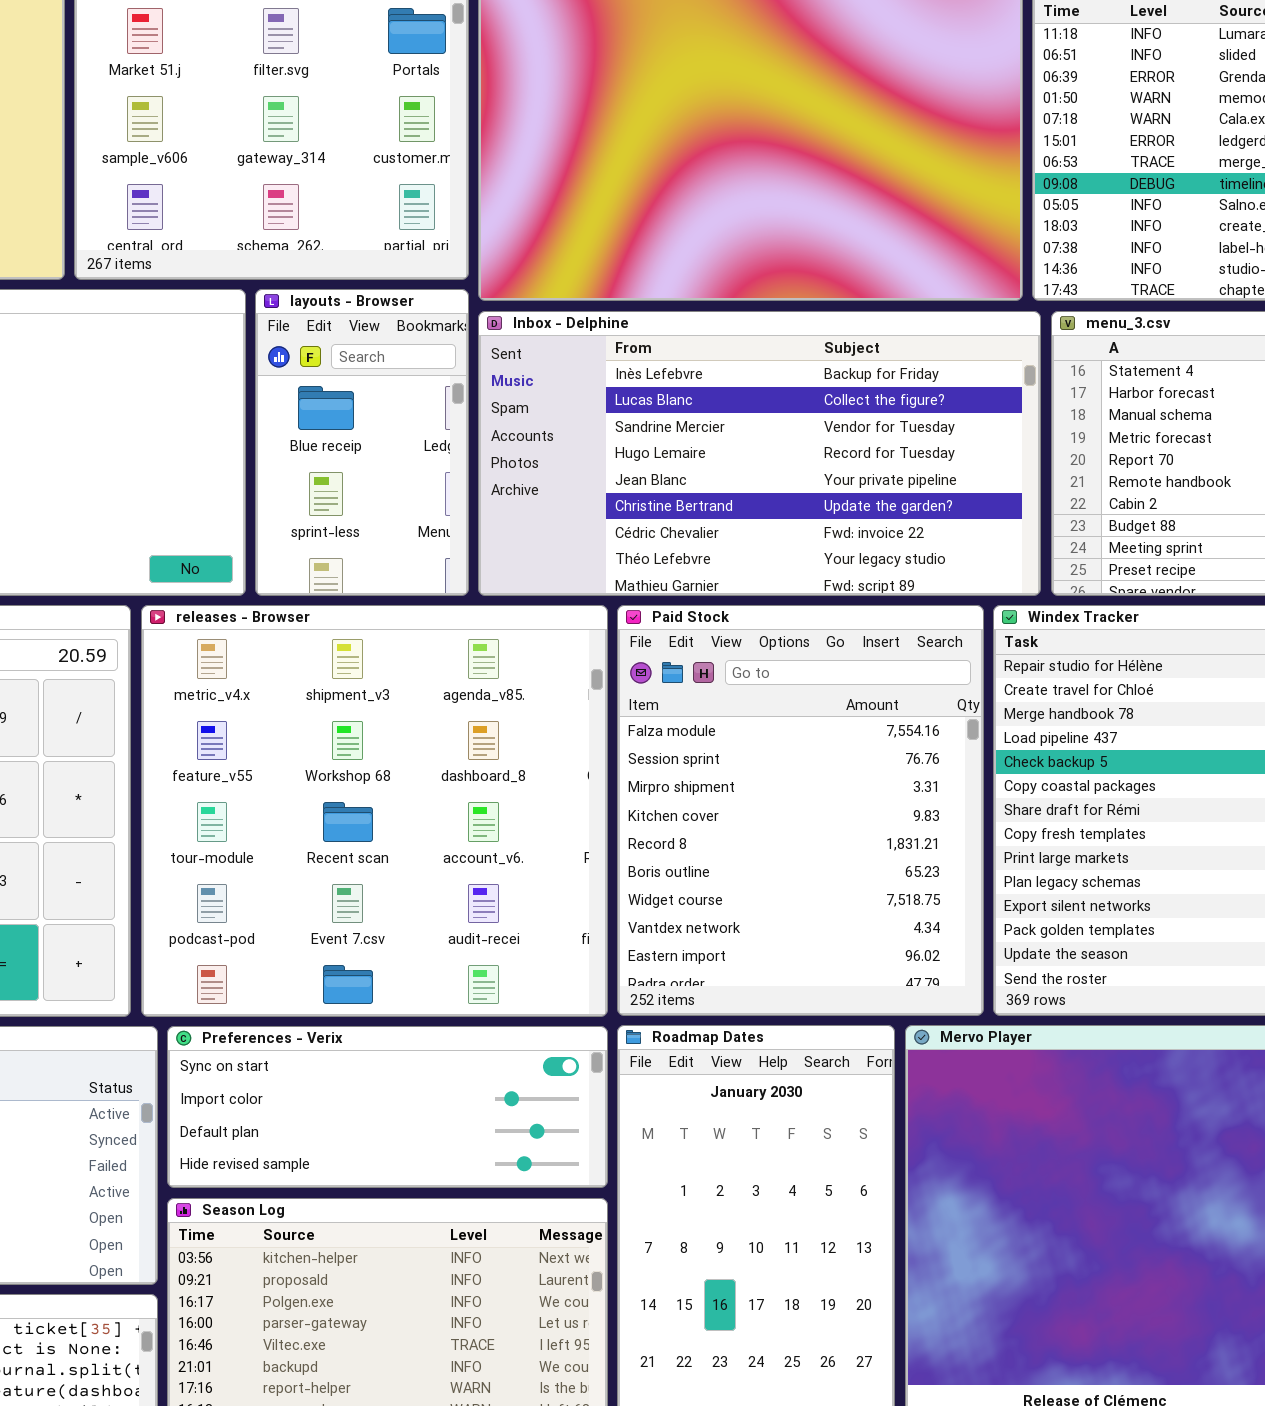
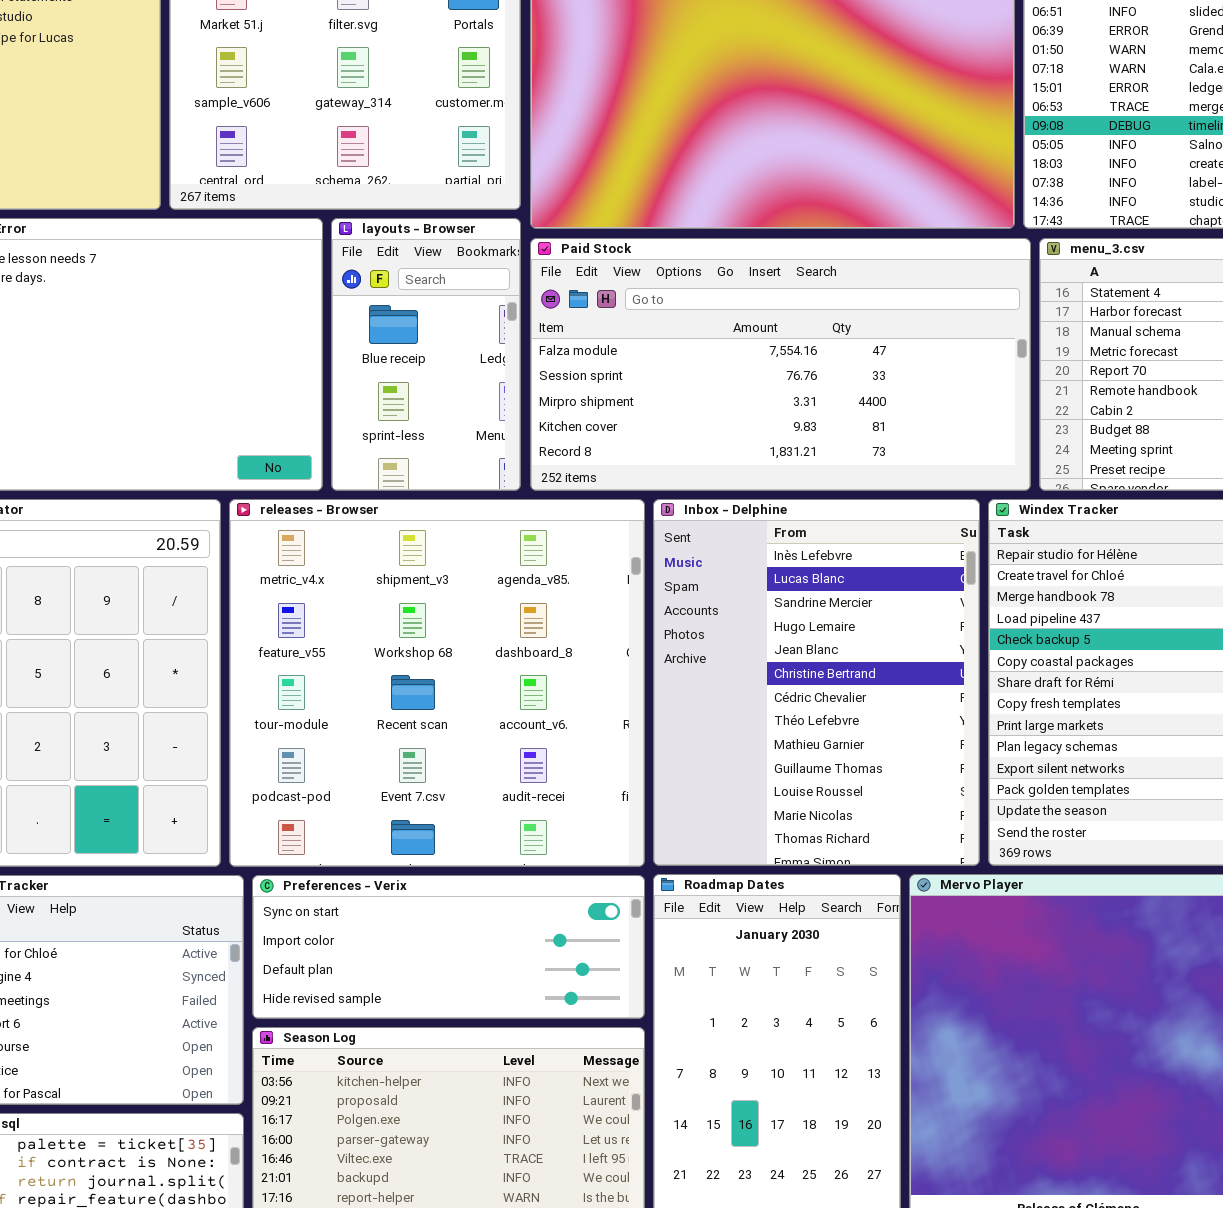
Inbox - Delphine: [478,311,1041,596] -> [653,499,980,866], moved, resized
Paid Stock: [617,605,984,1016] -> [530,238,1031,491], moved, resized

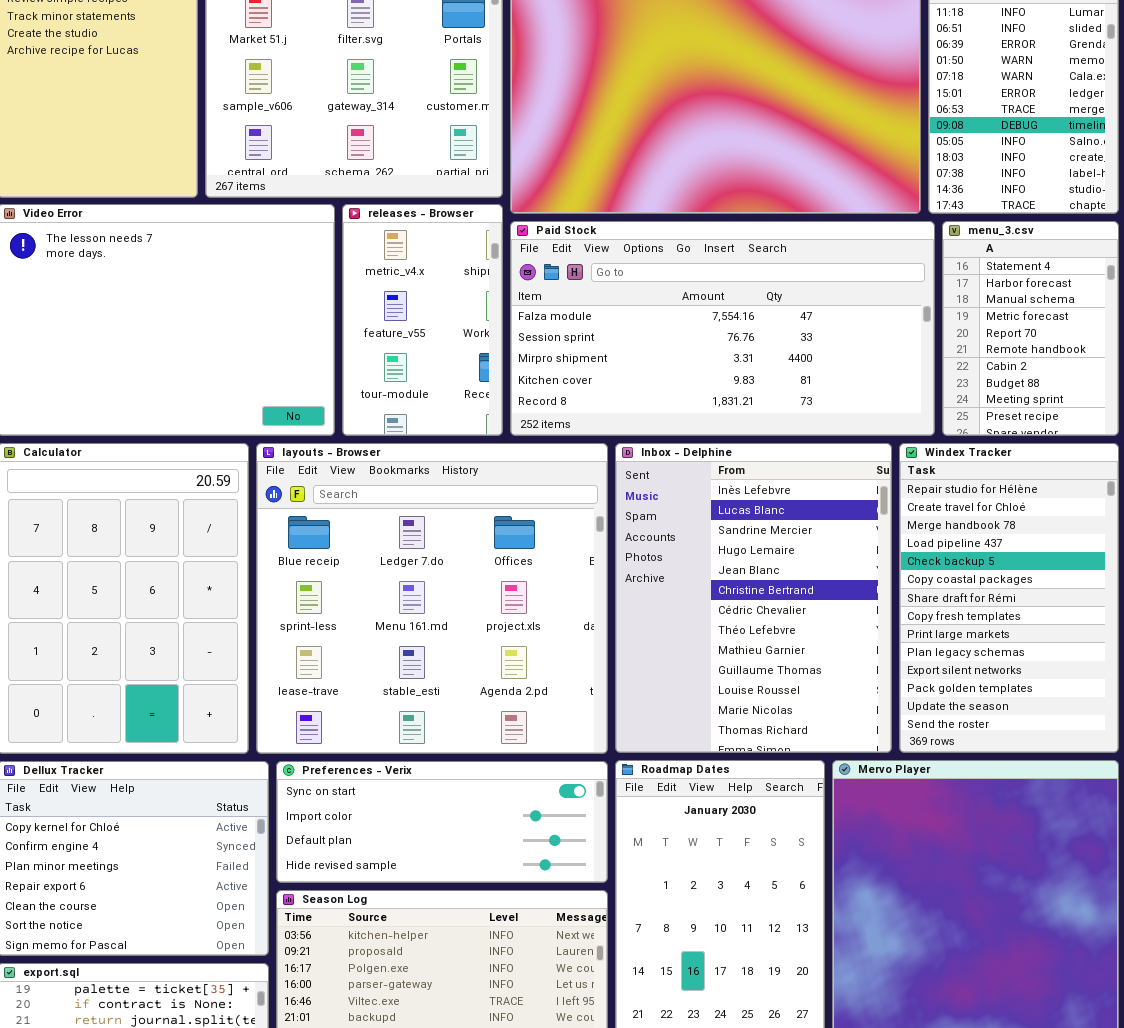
layouts - Browser: [331,218,521,491] -> [256,443,608,754], moved, resized
releases - Browser: [229,499,645,867] -> [342,204,503,436], moved, resized

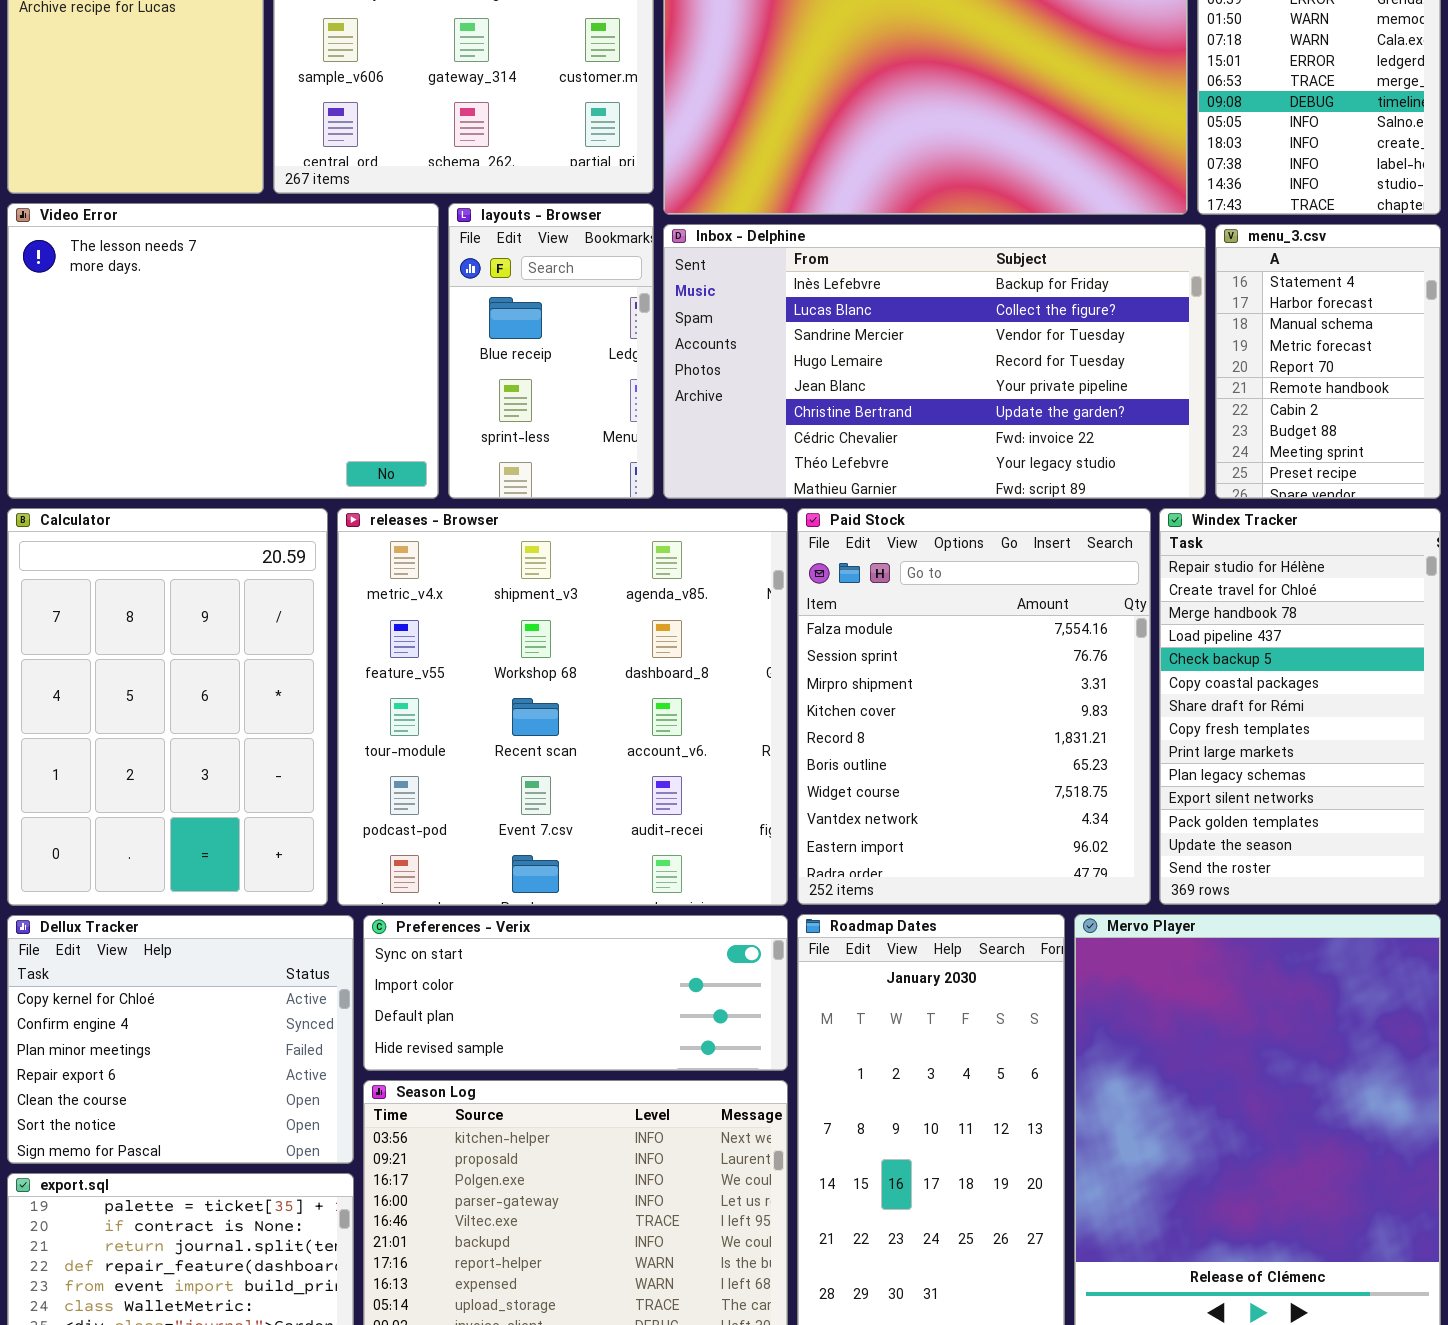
releases - Browser: [342,204,503,436] -> [337,508,788,906], moved, resized
Paid Stock: [510,221,935,436] -> [797,508,1151,905], moved, resized
layouts - Browser: [256,443,608,754] -> [448,203,654,499], moved, resized
Inbox - Delphine: [615,443,892,753] -> [663,224,1206,499], moved, resized

